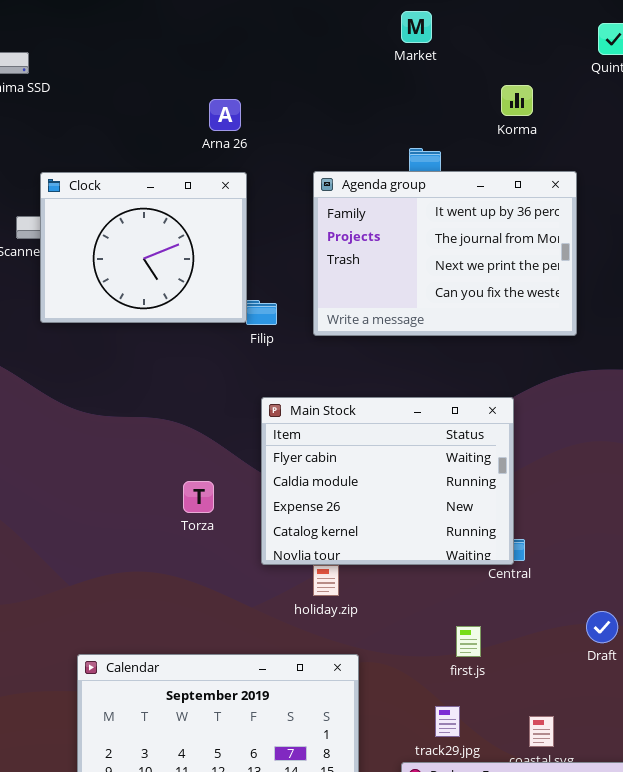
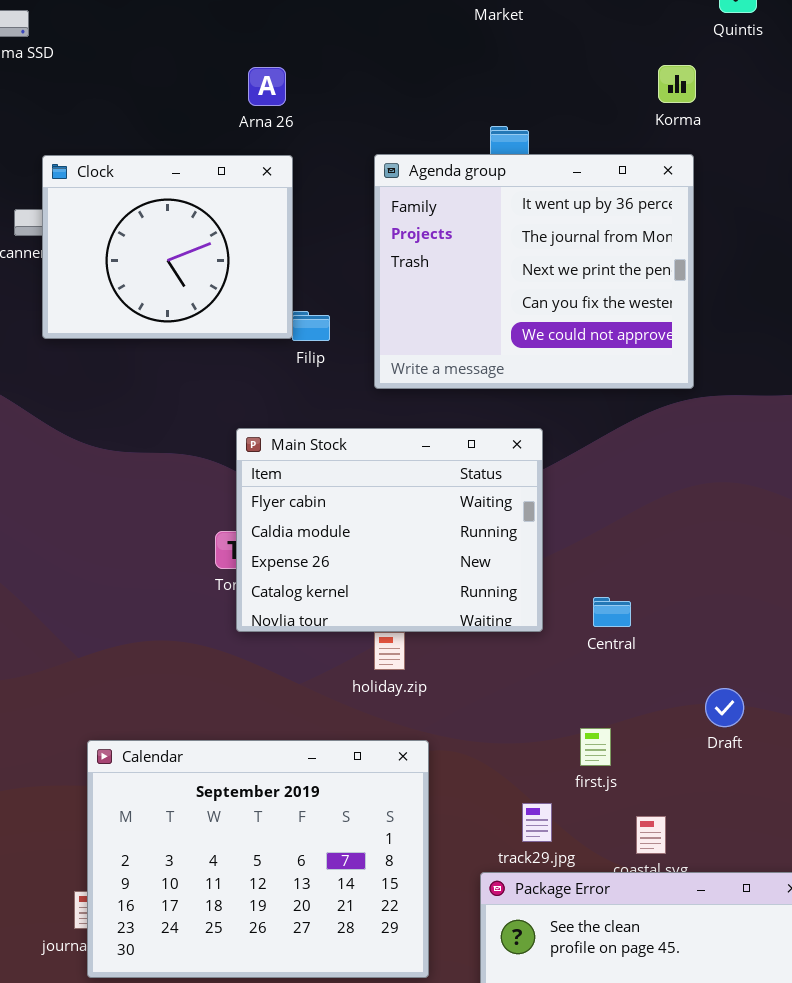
Korma: [501,85,533,116] -> [658,65,696,103], moved
Agenda group: [313,171,577,336] -> [374,154,694,389], resized
Main Stock: [261,397,514,565] -> [236,428,543,632], moved
first.js: [456,626,481,657] -> [580,728,611,766], moved

